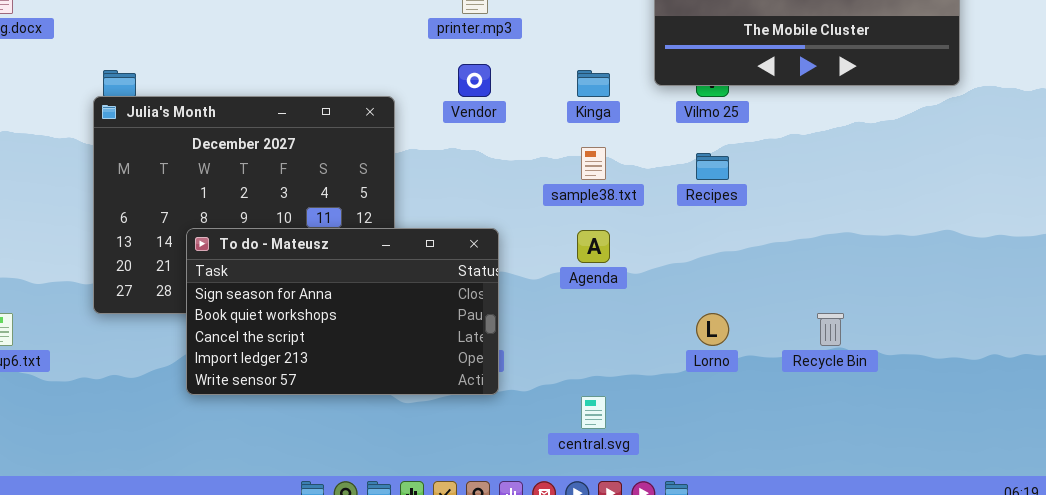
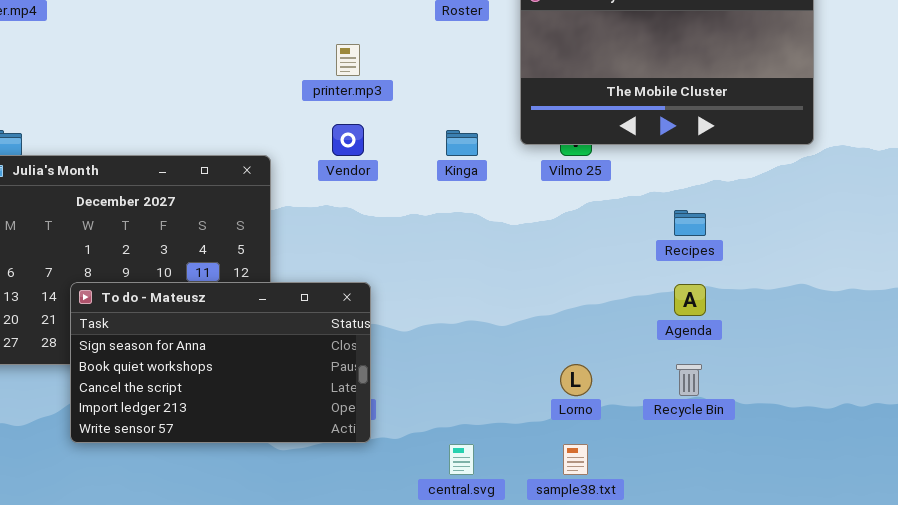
sample38.txt: [581,147,606,180] -> [563,444,588,475], moved
Recipes: [696,153,729,180] -> [674,210,706,236], moved
Agenda: [577,230,610,263] -> [674,284,706,316], moved

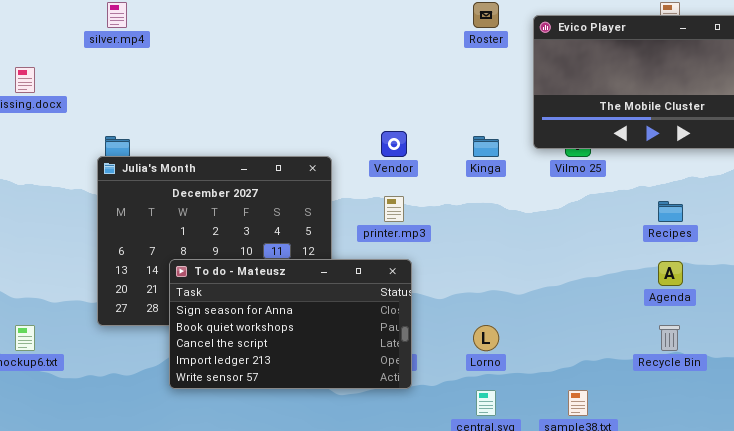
printer.mp3: [336,44,360,76] -> [384,196,404,222], moved
Lorno: [560,364,592,396] -> [473,325,499,351], moved

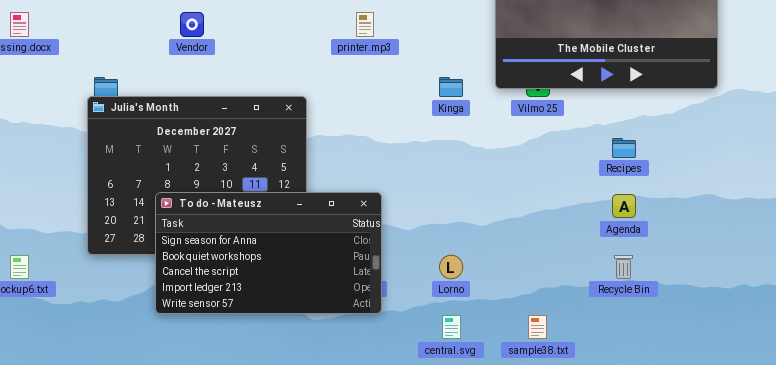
Vendor: [381,131,407,157] -> [180,12,204,37], moved
printer.mp3: [384,196,404,222] -> [356,12,374,37], moved

